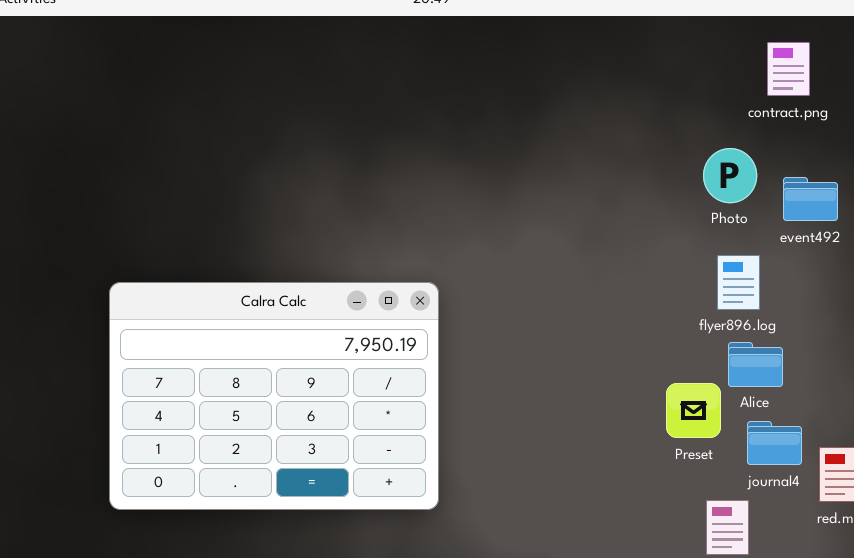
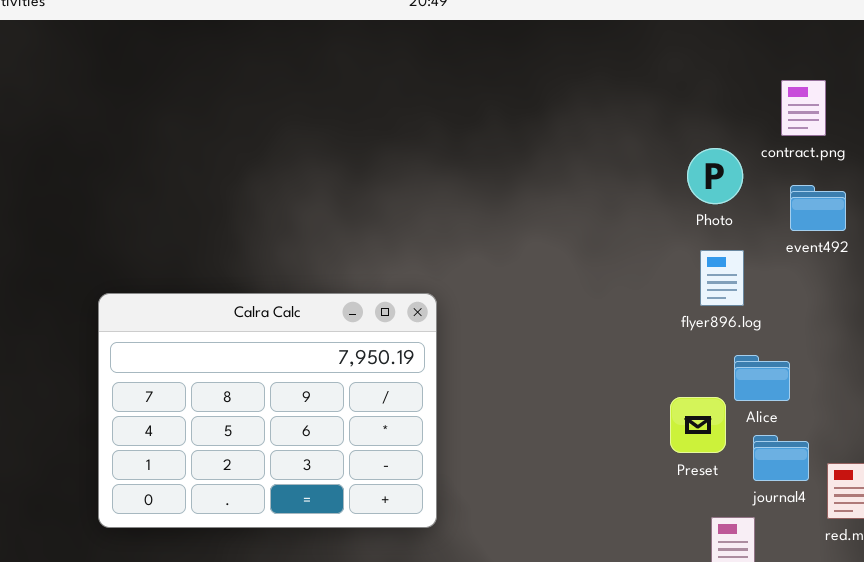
contract.png: [767,42,810,96] -> [781,80,826,136], moved
Photo: [703,148,757,203] -> [687,148,743,204], moved
flyer896.log: [717,255,760,310] -> [700,250,744,306], moved

